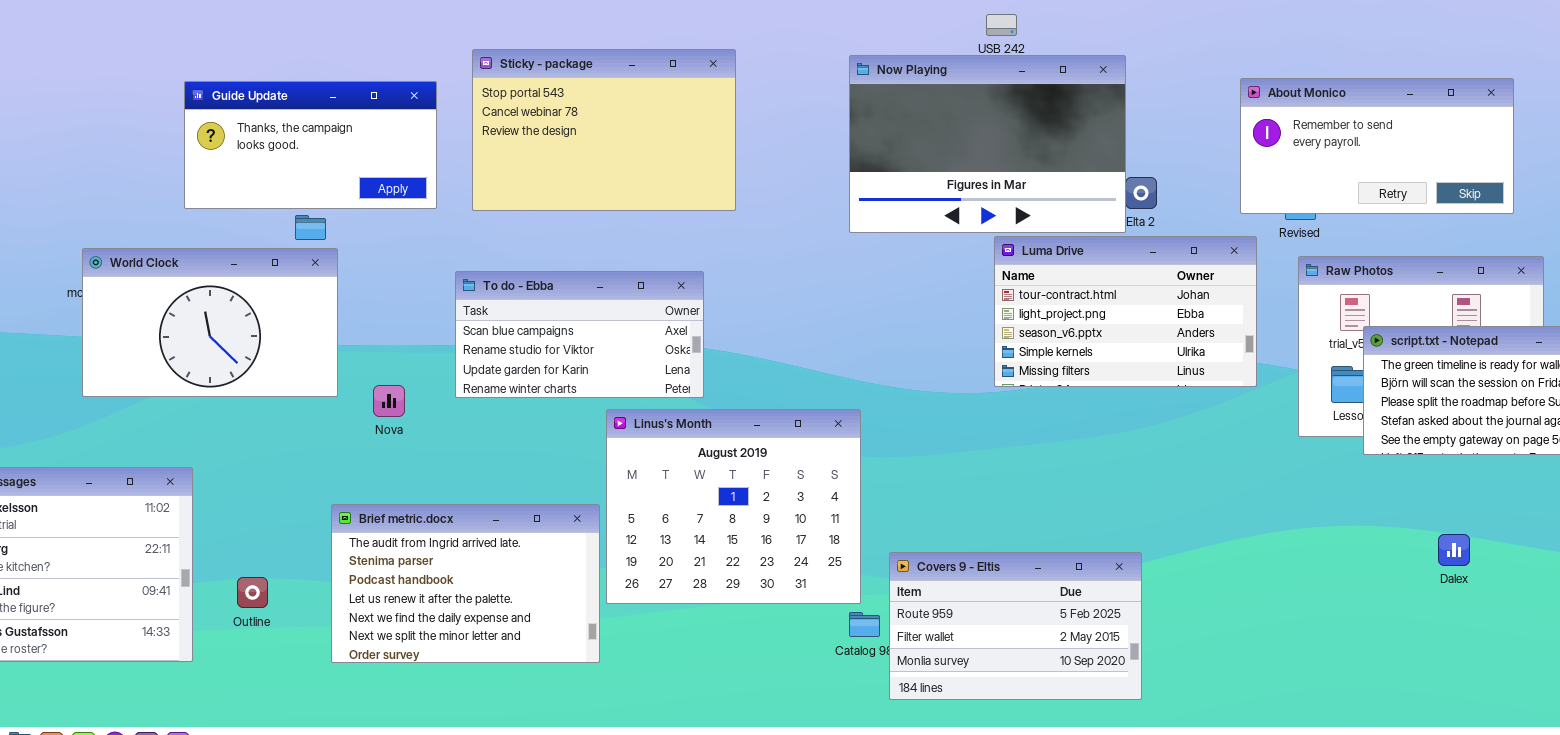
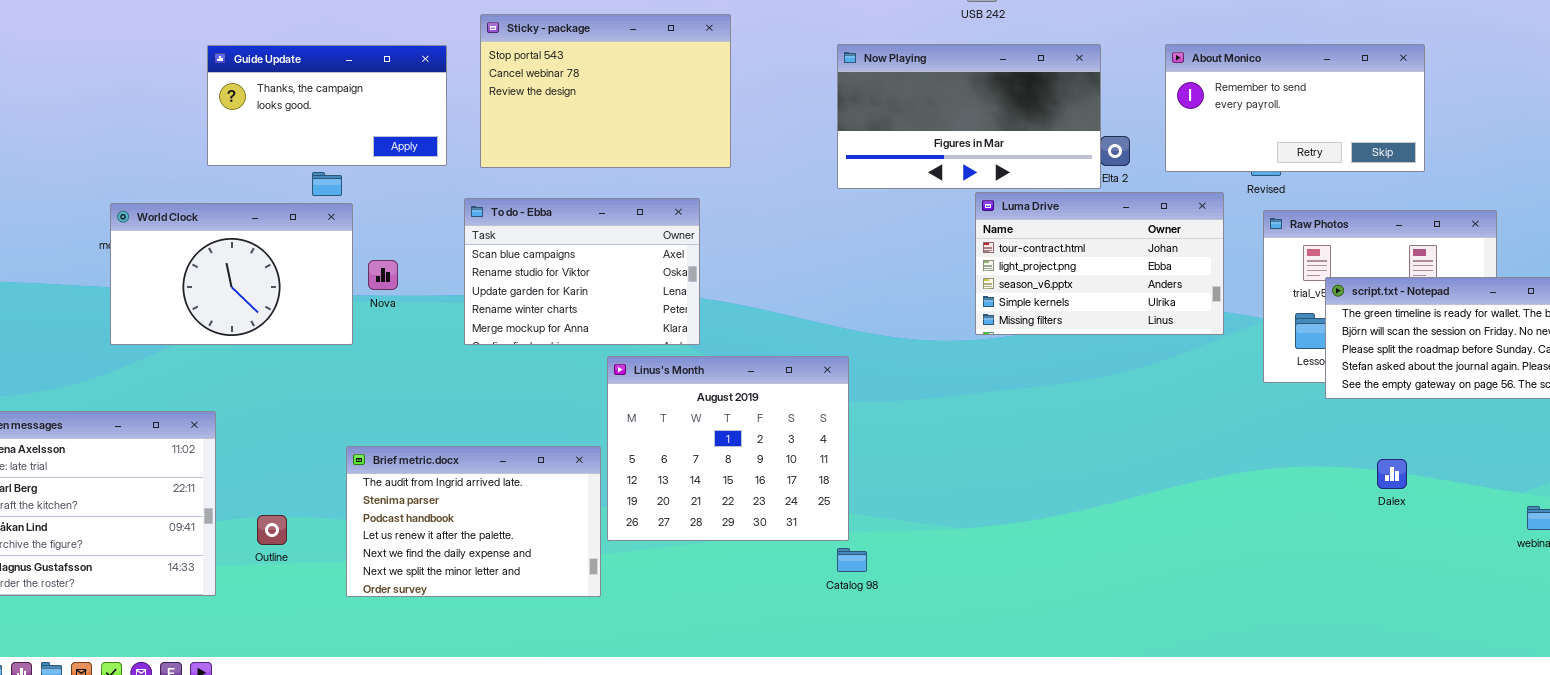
Now Playing: [849,55,1126,233] -> [837,44,1101,189], resized
About Monico: [1240,78,1514,214] -> [1165,44,1425,172], moved
To do - Ebba: [455,271,704,398] -> [464,198,700,345], resized
Nova: [373,385,405,417] -> [368,260,398,290], moved
Dalex: [1438,534,1470,566] -> [1377,459,1407,489], moved
Covers 9 - Eltis: [889,552,1142,700] -> none, closed

